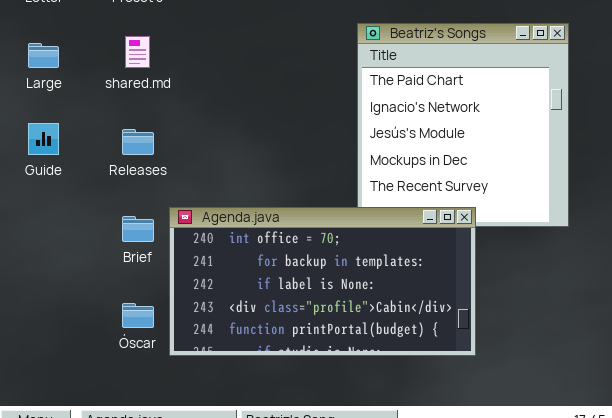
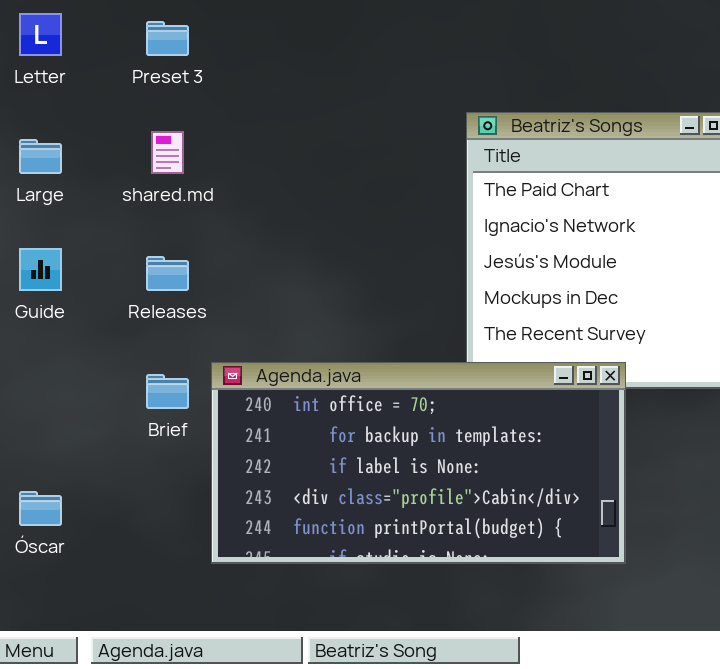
Óscar: [122,303,154,328] -> [19,491,62,526], moved

